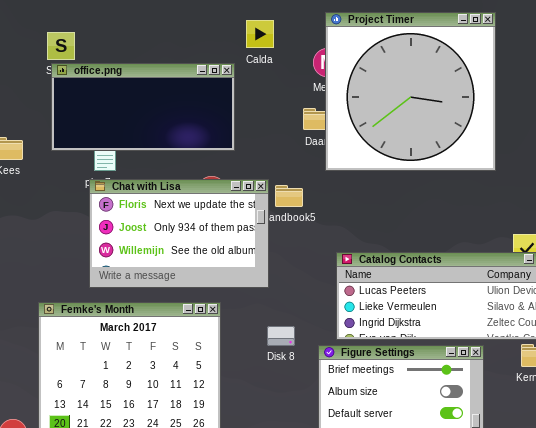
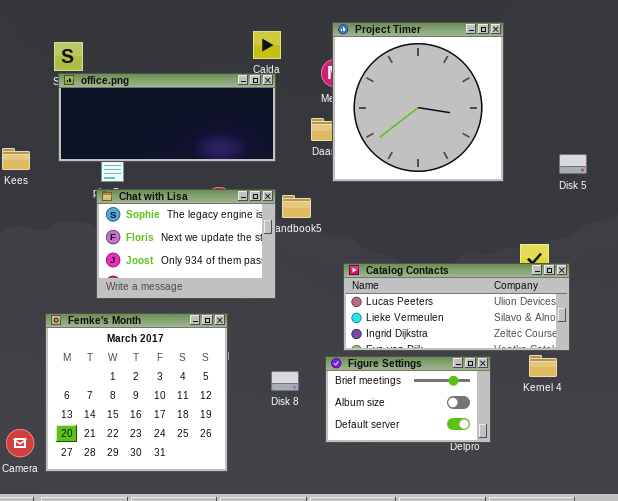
office.png: [51,63,235,151] -> [58,73,276,162], resized
Chat with Lisa: [89,179,269,288] -> [96,189,276,299], scrolled up 1 row
Disk 8: [267,326,295,346] -> [271,371,299,391], moved

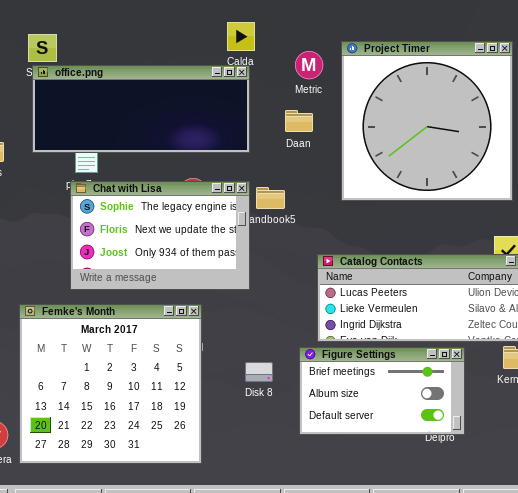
Project Timer: [332,22,504,182] -> [341,41,513,201], moved

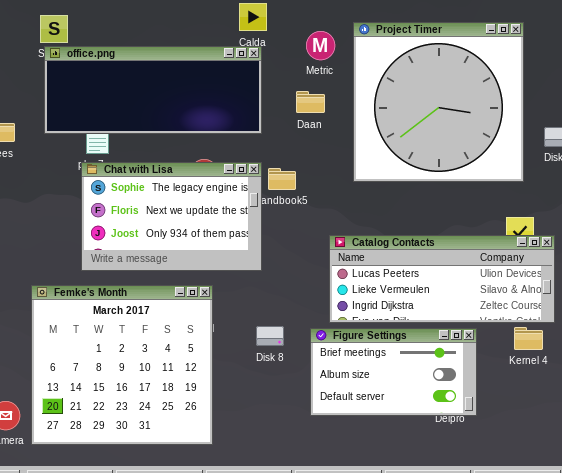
Disk 8: [245,362,273,382] -> [256,326,284,346], moved

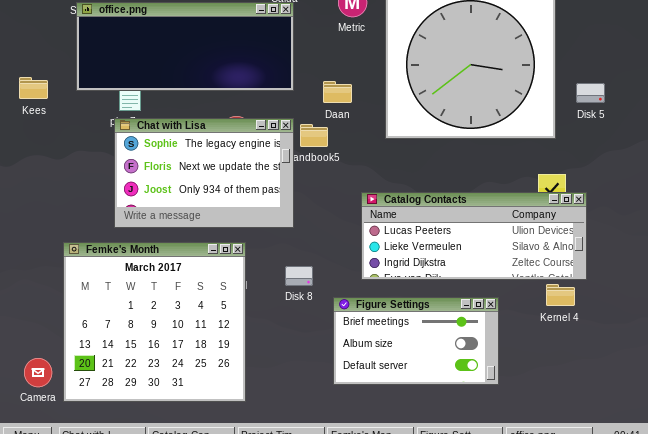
Daan: [296,91,325,113] -> [323,81,352,103], moved
Disk 8: [256,326,284,346] -> [285,266,313,286], moved
Figure Settings: [310,328,477,416] -> [333,297,499,385], moved

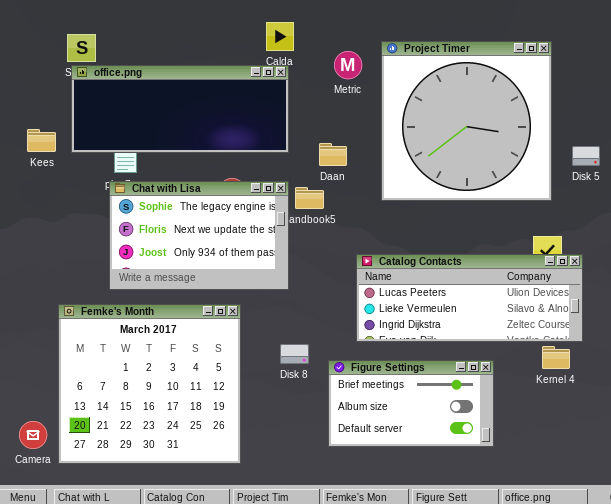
Kees: [19,77,48,99] -> [27,129,56,152], moved
Disk 8: [285,266,313,286] -> [280,344,309,364], moved

